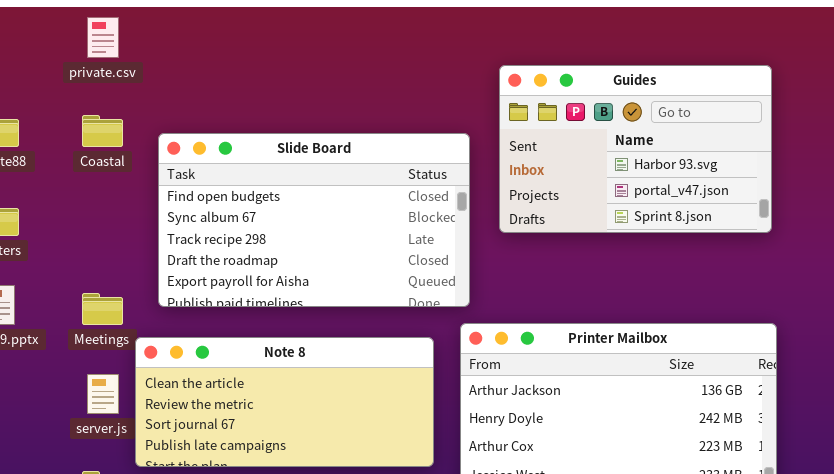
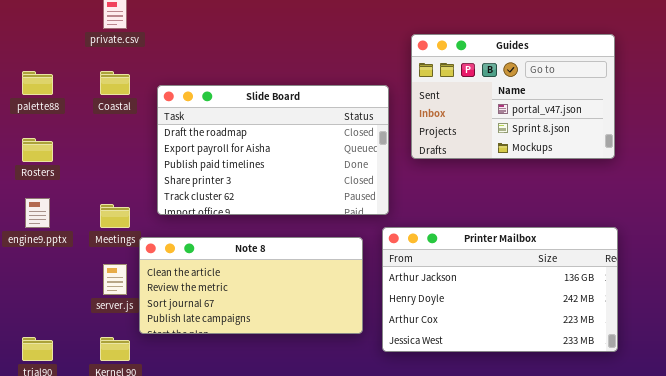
Guides: [499,65,772,233] -> [411,34,615,159], scrolled down 1 row
Slide Board: [158,133,470,307] -> [157,85,389,215], scrolled down 3 rows

